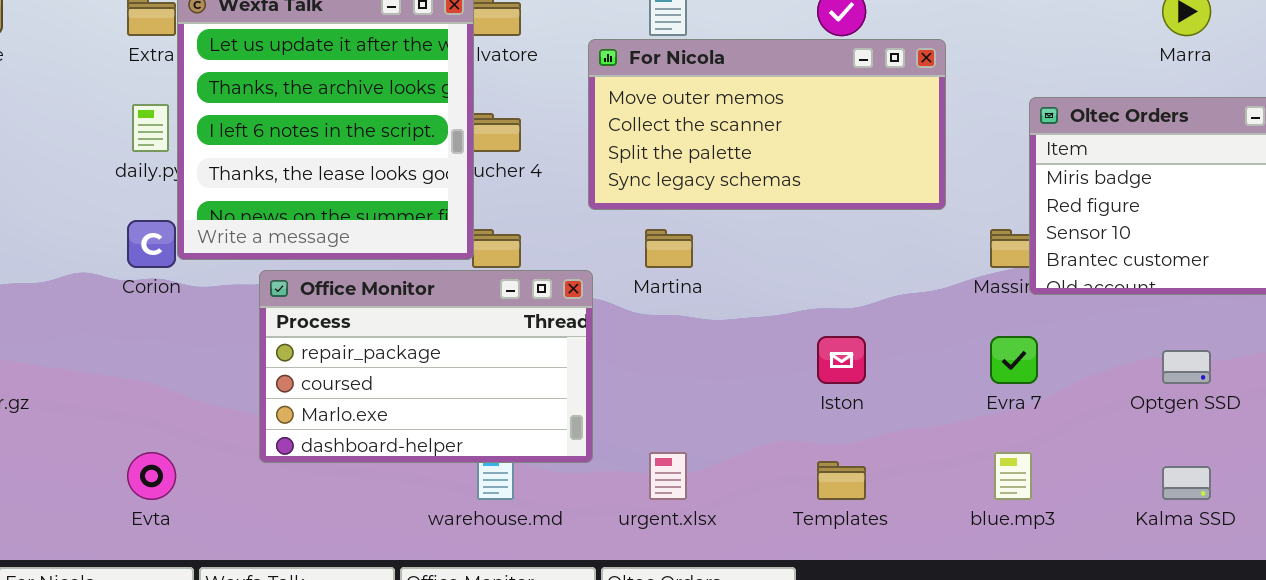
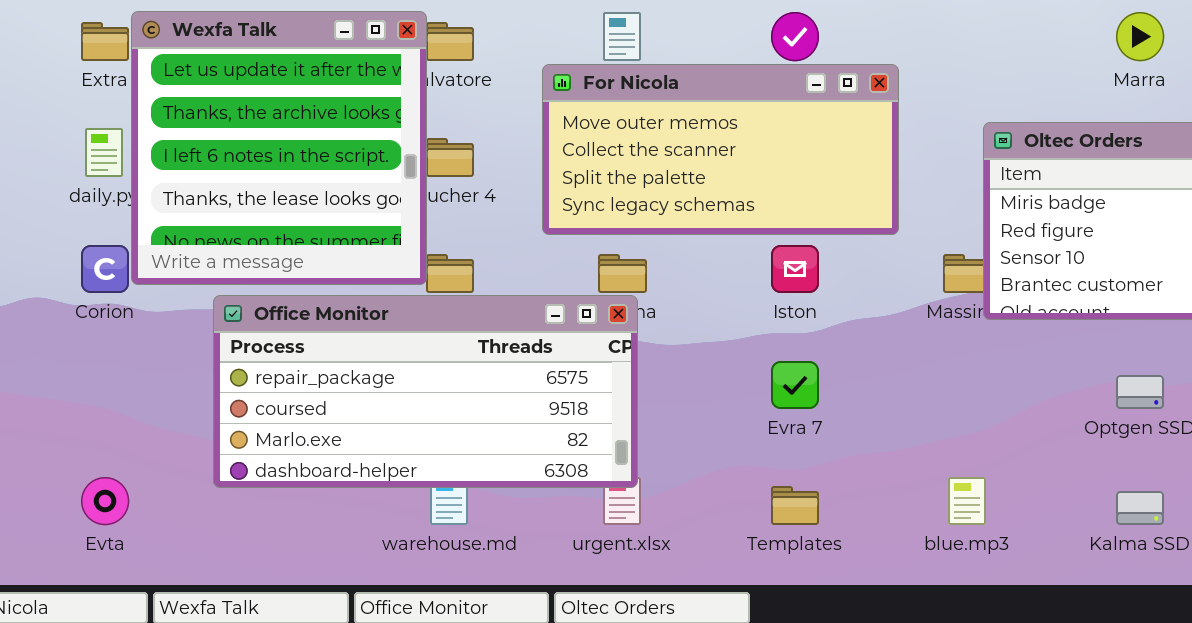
Office Monitor: [259,270,593,463] -> [213,295,638,488], resized
Iston: [817,336,866,384] -> [771,245,819,293], moved
Evra 7: [990,336,1038,384] -> [771,361,819,409], moved

